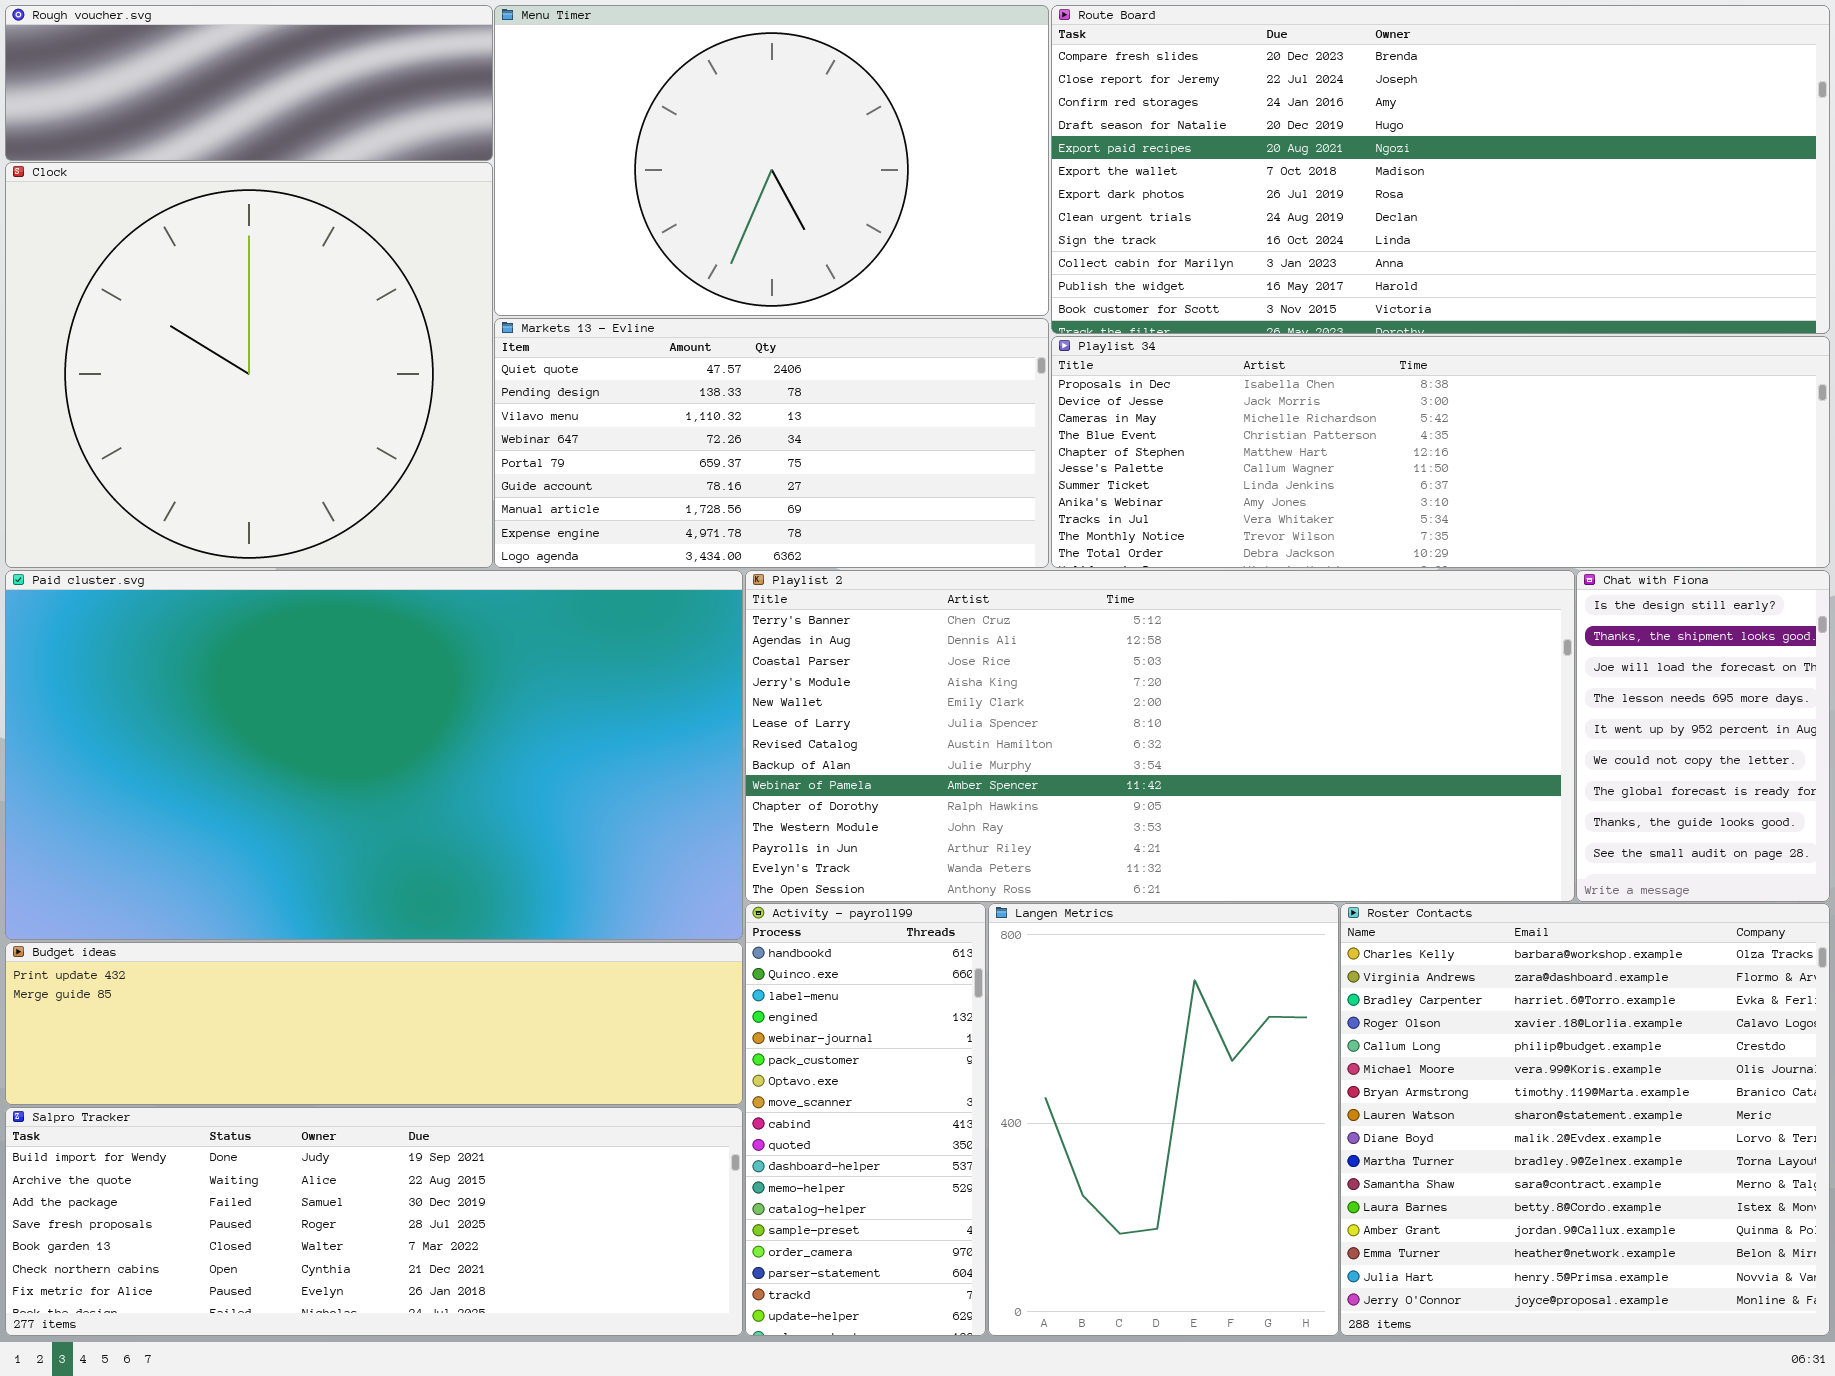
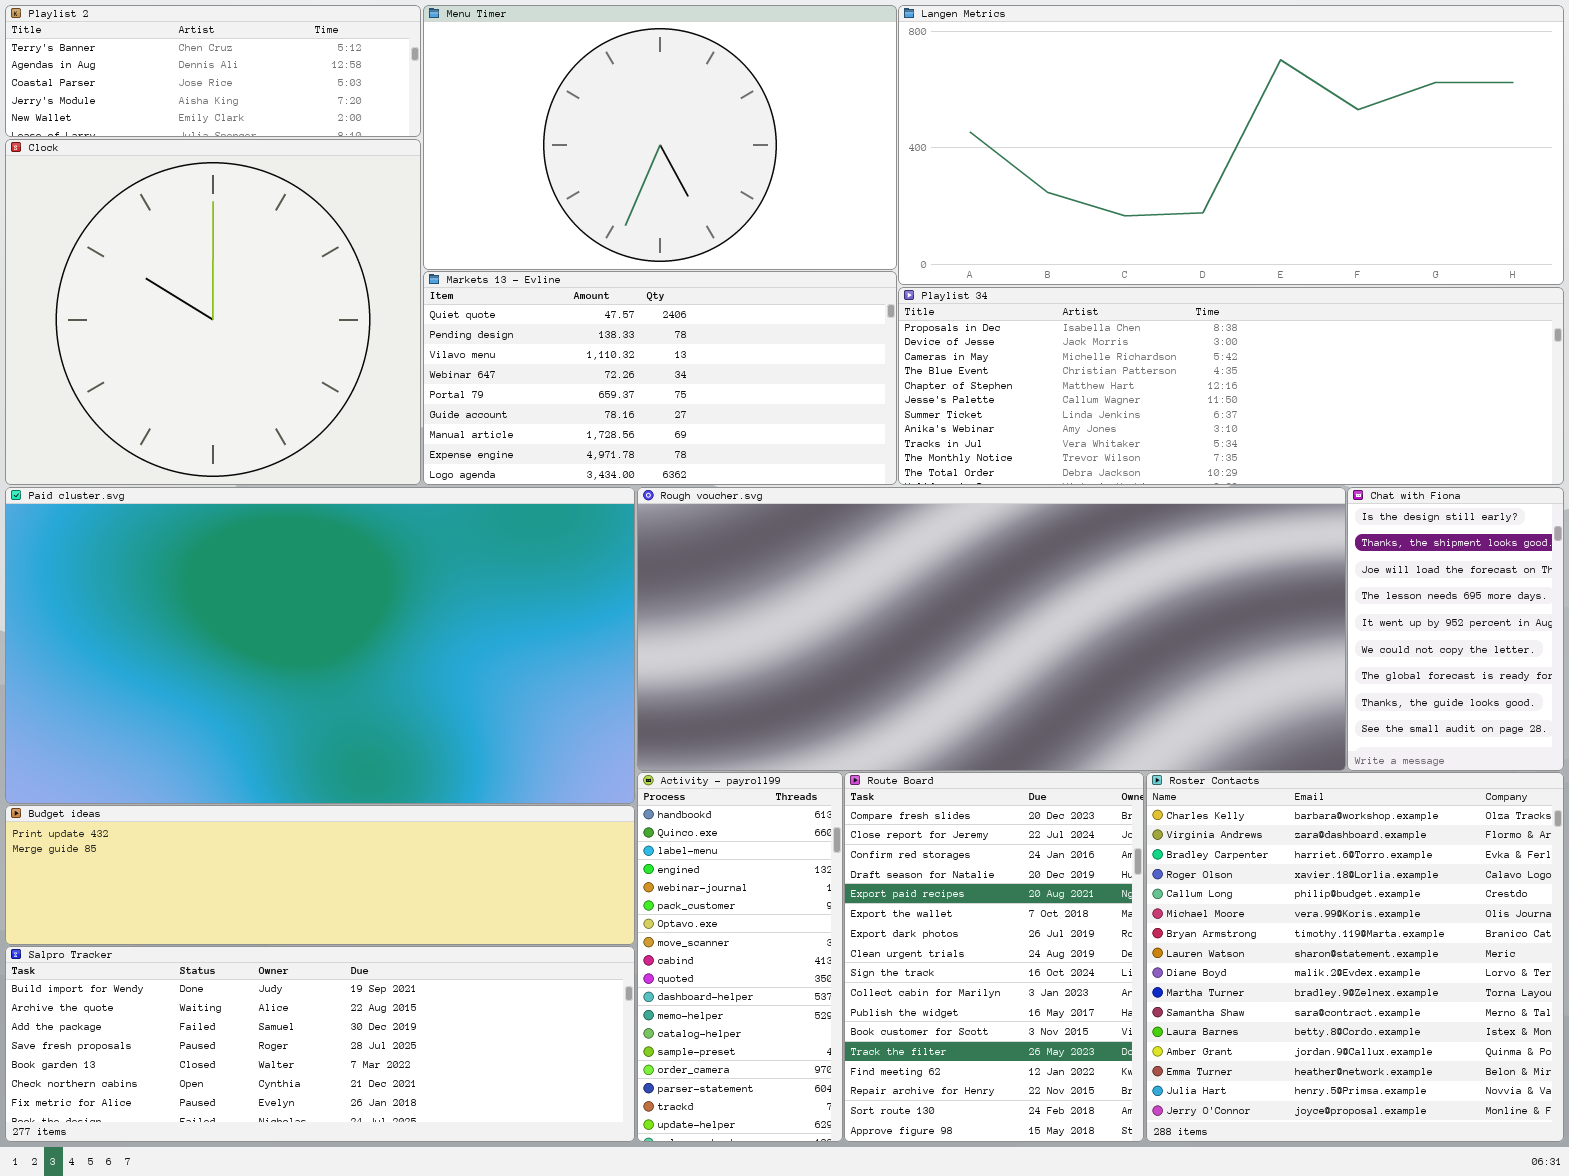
Rough voucher.svg: [5,5,493,161] -> [637,487,1346,771], moved, resized
Route Board: [1051,5,1830,334] -> [844,772,1144,1142], moved, resized
Playlist 2: [745,570,1575,902] -> [5,5,421,137], moved, resized
Langen Metrics: [988,903,1339,1336] -> [898,5,1564,285], moved, resized

